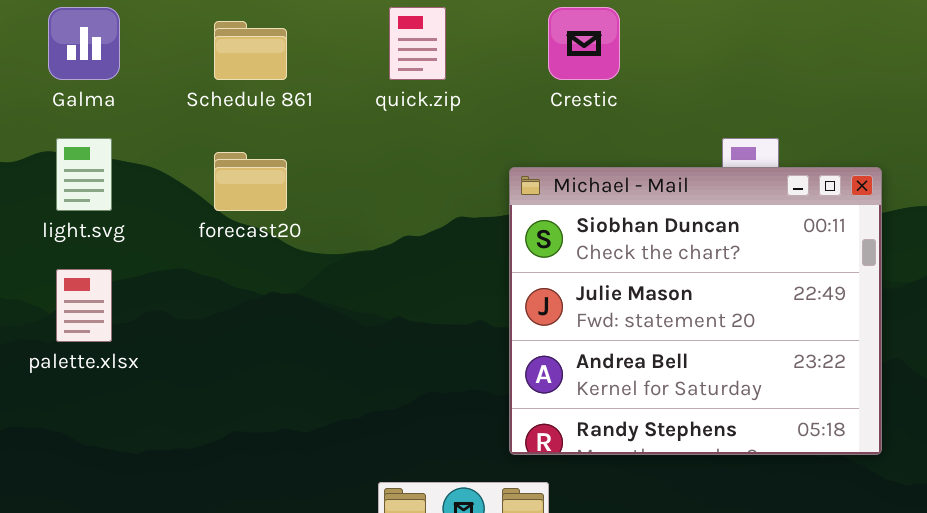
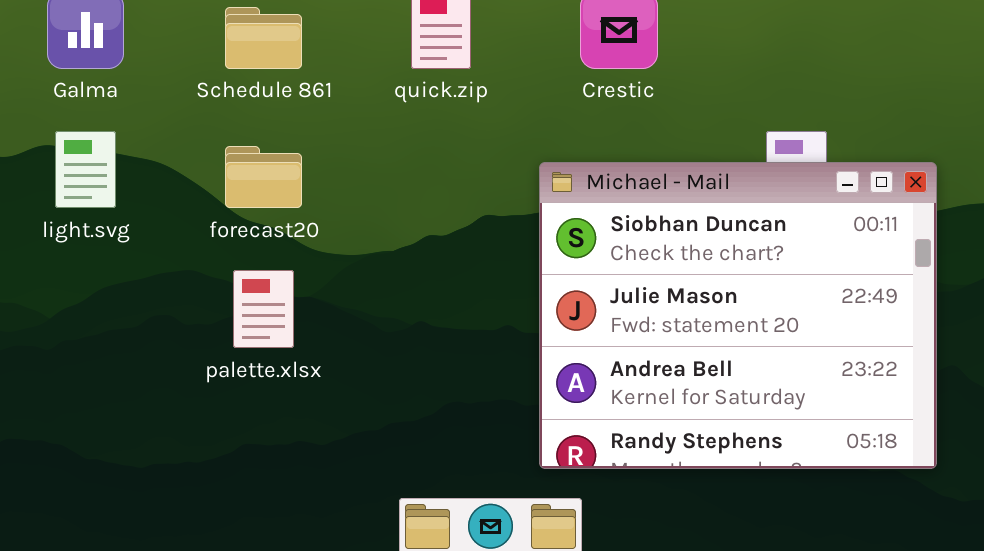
palette.xlsx: [56,269,112,342] -> [233,270,294,348], moved

